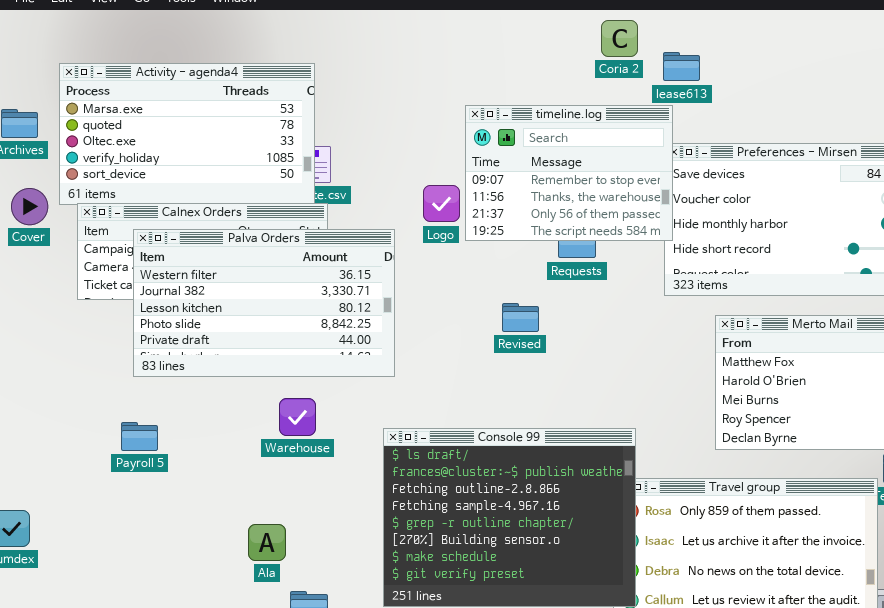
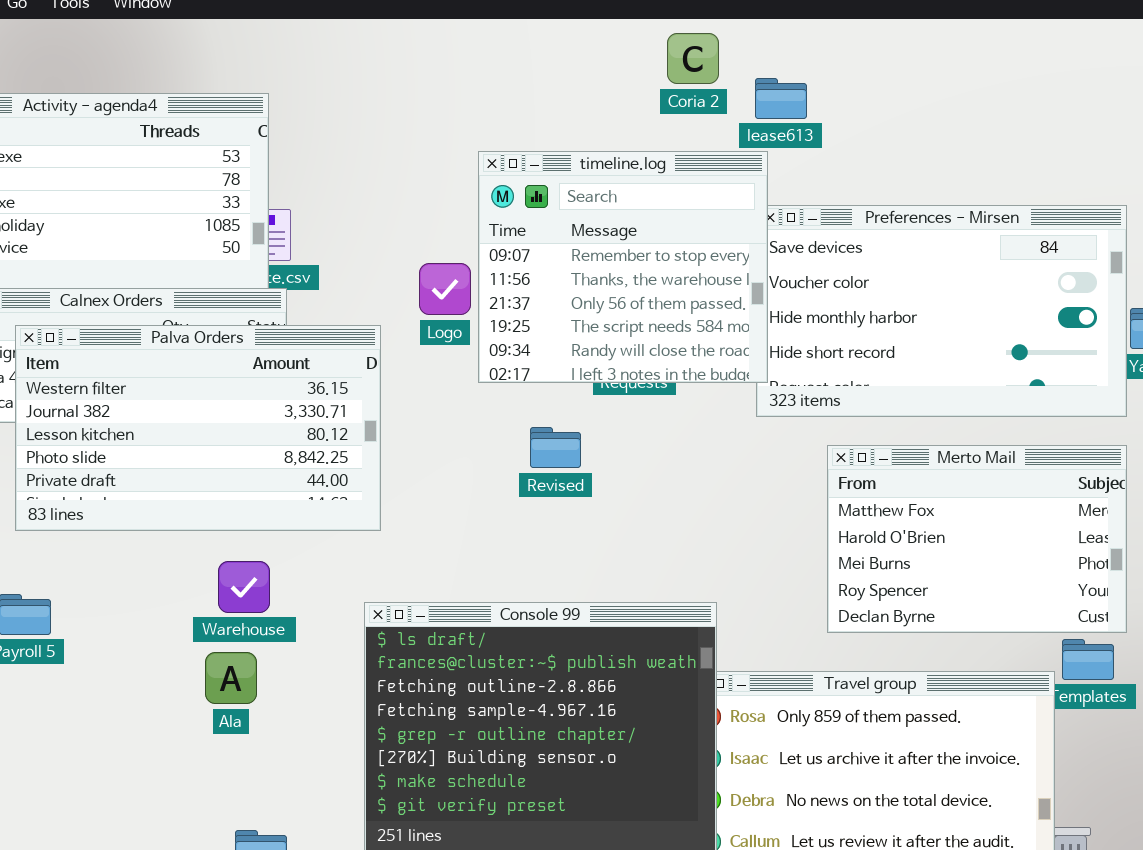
timeline.log: [465,105,673,241] -> [478,151,768,383], resized
Ala: [248,524,286,561] -> [205,652,257,704], moved

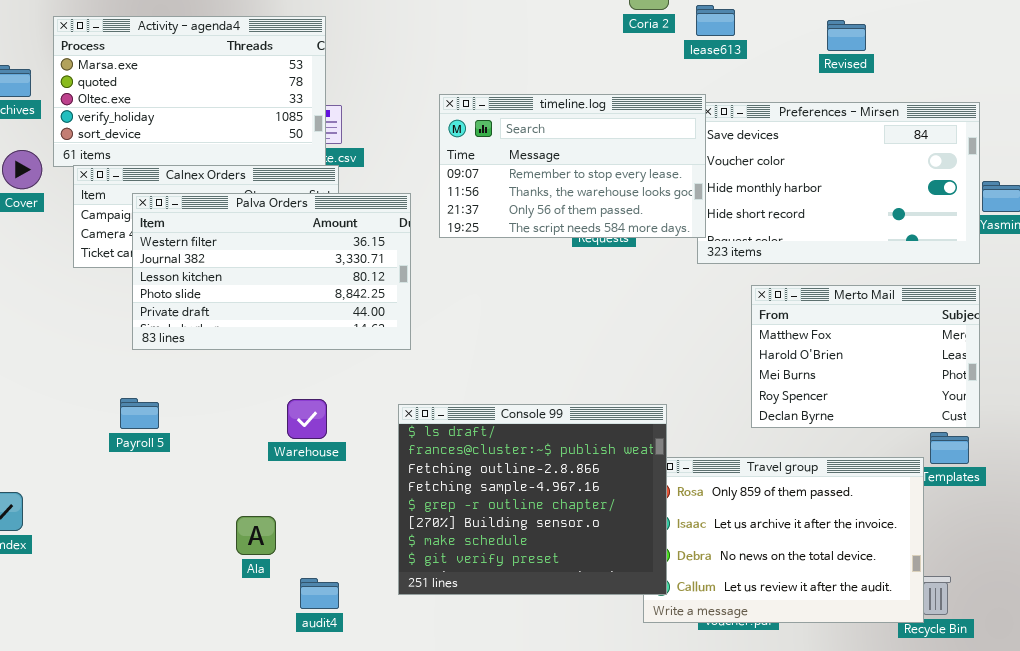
timeline.log: [478,151,768,383] -> [439,94,706,238], resized
Revised: [530,427,581,468] -> [827,20,866,51], moved
Warehouse: [218,561,270,613] -> [287,399,327,439], moved
Ala: [205,652,257,704] -> [236,516,276,555], moved

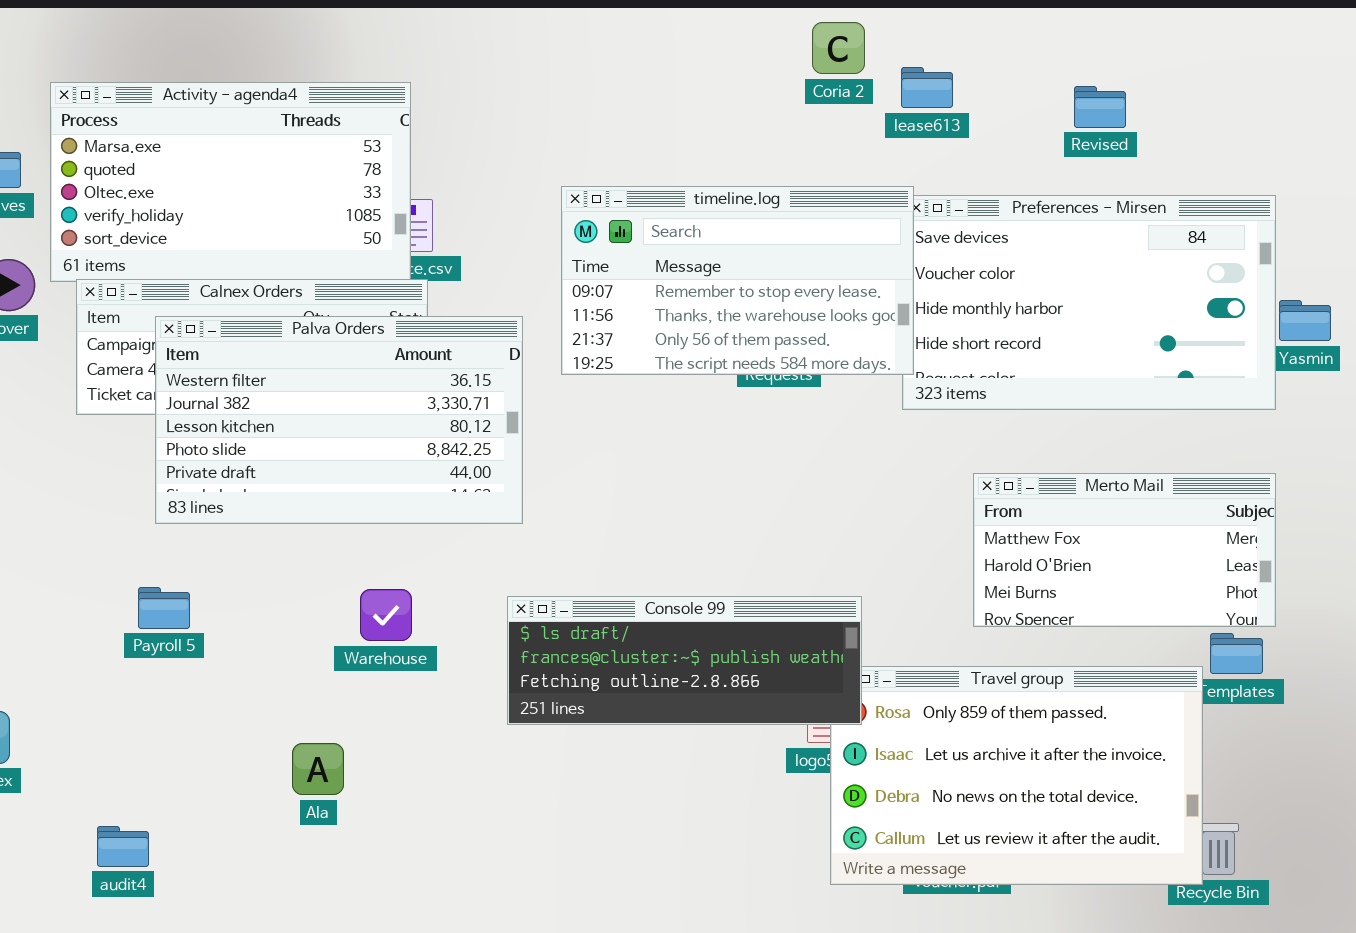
Merto Mail: [751,285,980,428] -> [973,473,1276,627], resized
Console 99: [398,404,667,595] -> [507,596,862,725], resized
audit4: [300,578,339,609] -> [97,826,149,867], moved

